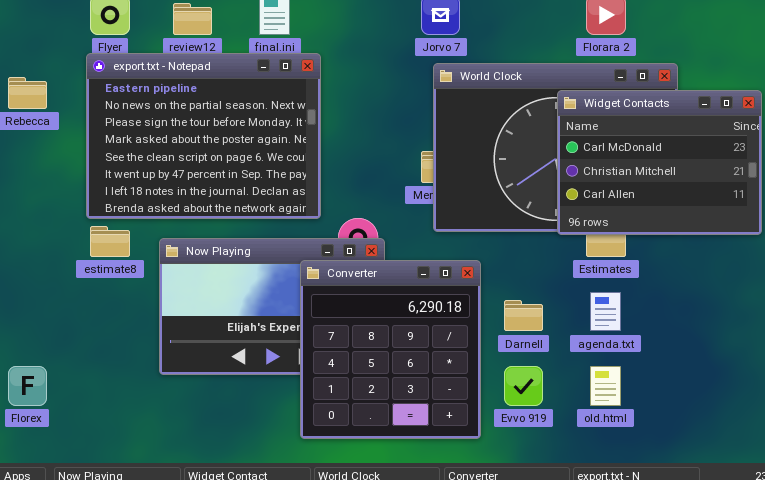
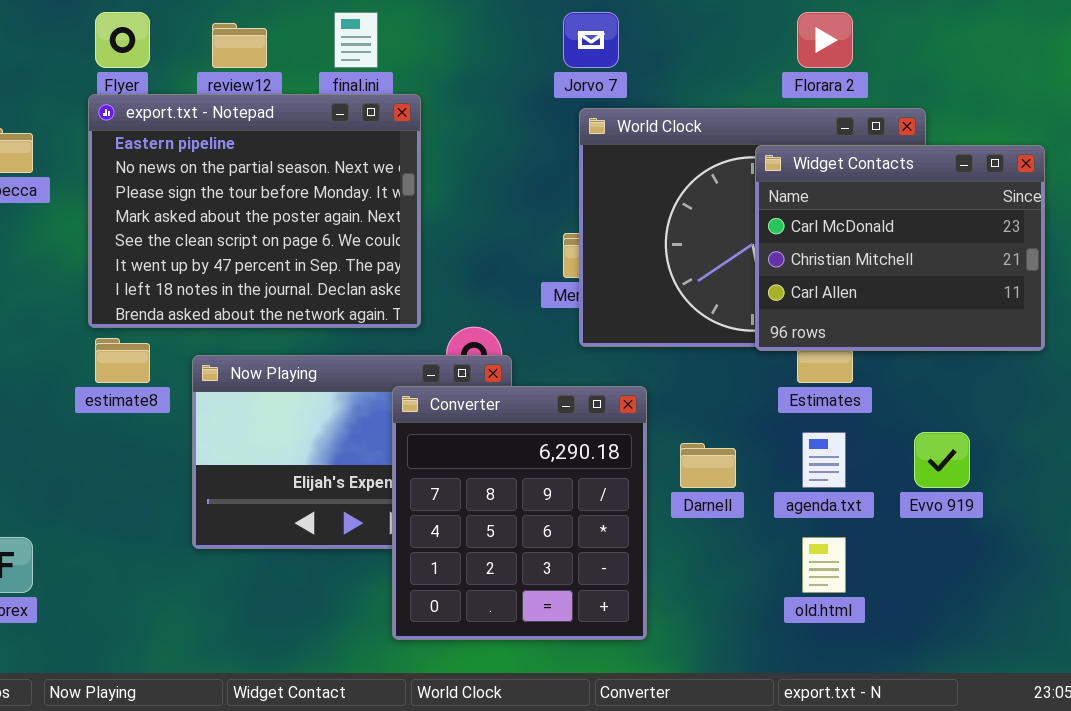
Evvo 919: [504,366,543,406] -> [914,432,970,488], moved

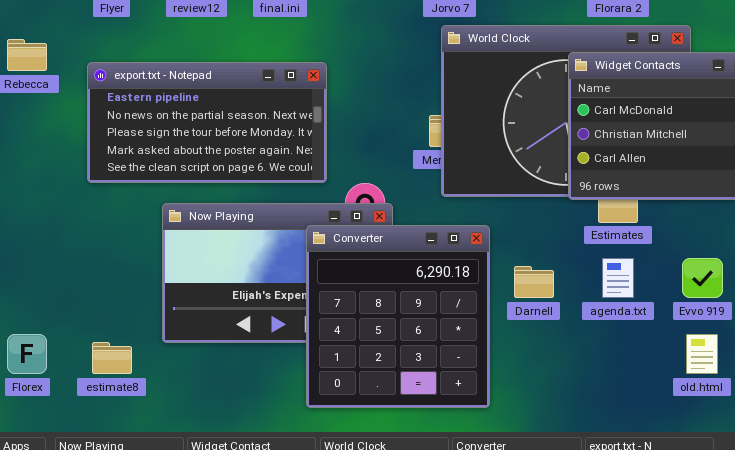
export.txt - Notepad: [88,94,421,328] -> [87,62,327,183], resized
estimate8: [95,338,150,383] -> [92,342,132,374], moved
old.html: [802,537,846,593] -> [686,334,718,374], moved

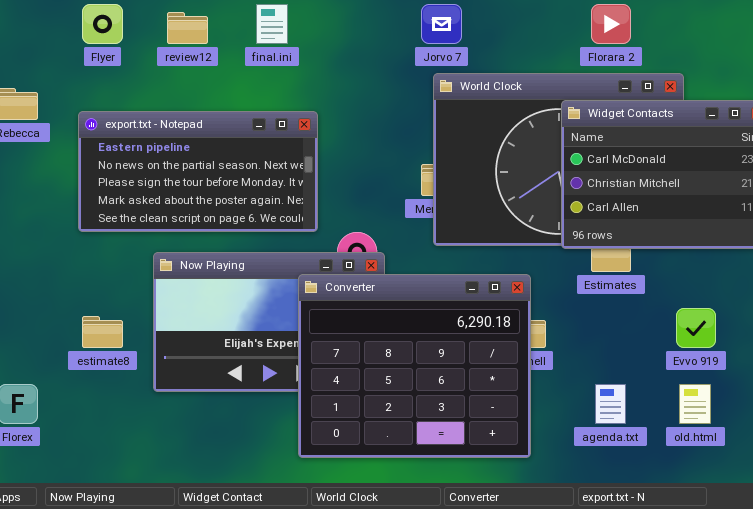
Converter: [306,225,490,408] -> [298,274,531,458], resized
agenda.txt: [602,258,634,298] -> [595,384,626,424], moved
estimate8: [92,342,132,374] -> [82,316,123,348], moved

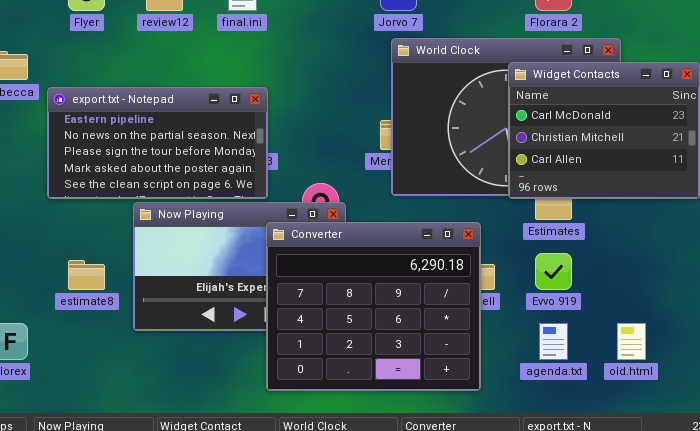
export.txt - Notepad: [78,111,318,232] -> [47,87,268,199], moved
Evvo 919: [676,308,716,348] -> [535,253,572,290], moved

